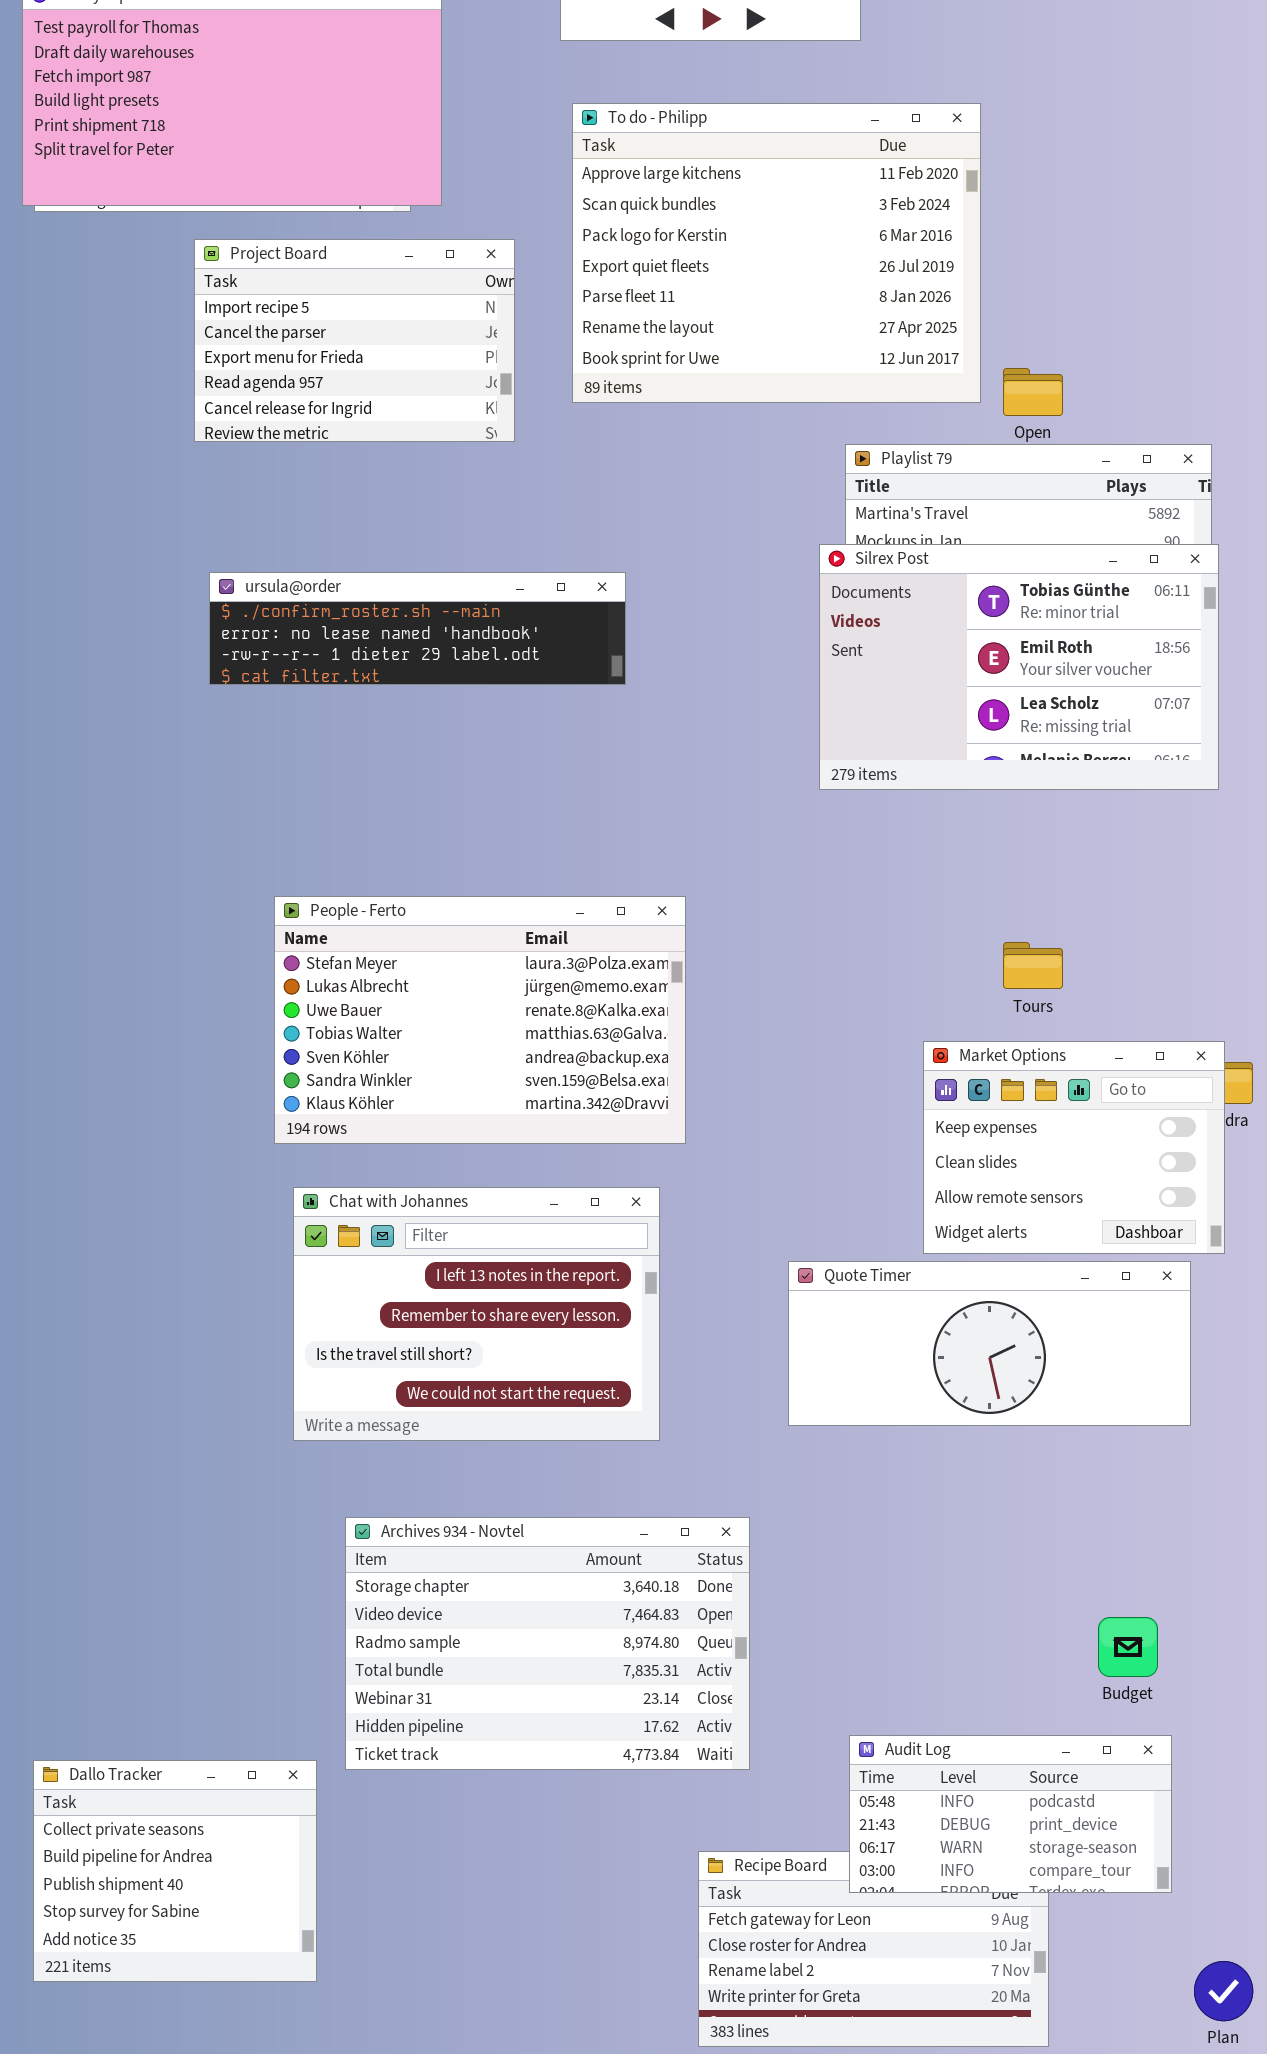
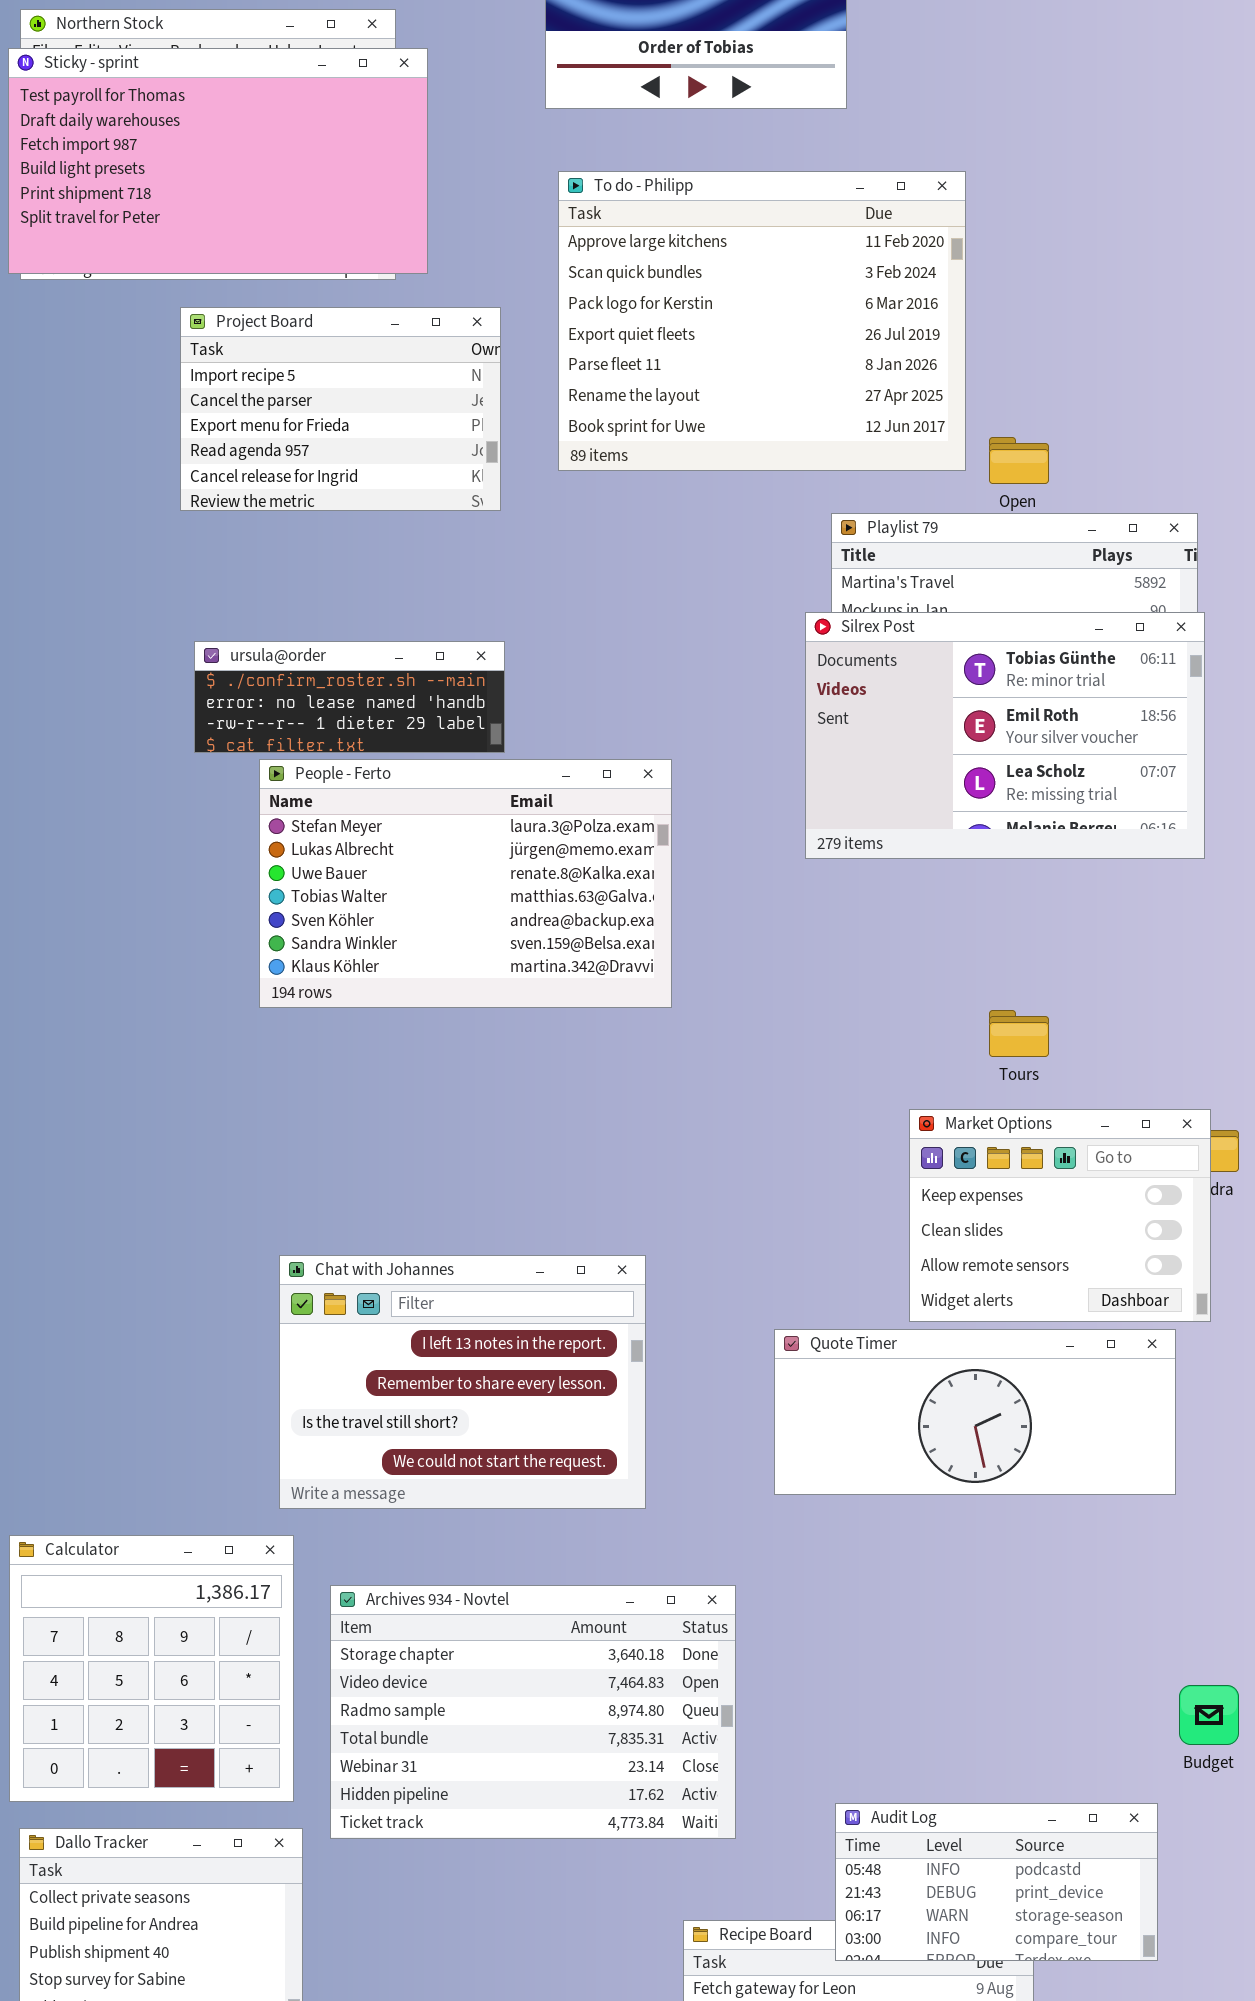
ursula@order: [209,572,626,685] -> [194,641,505,753], resized
People - Ferto: [274,896,686,1144] -> [259,759,672,1008], moved
Calculator: none -> [9,1535,294,1802], opened
Budget: [1098,1617,1158,1677] -> [1179,1685,1239,1745], moved

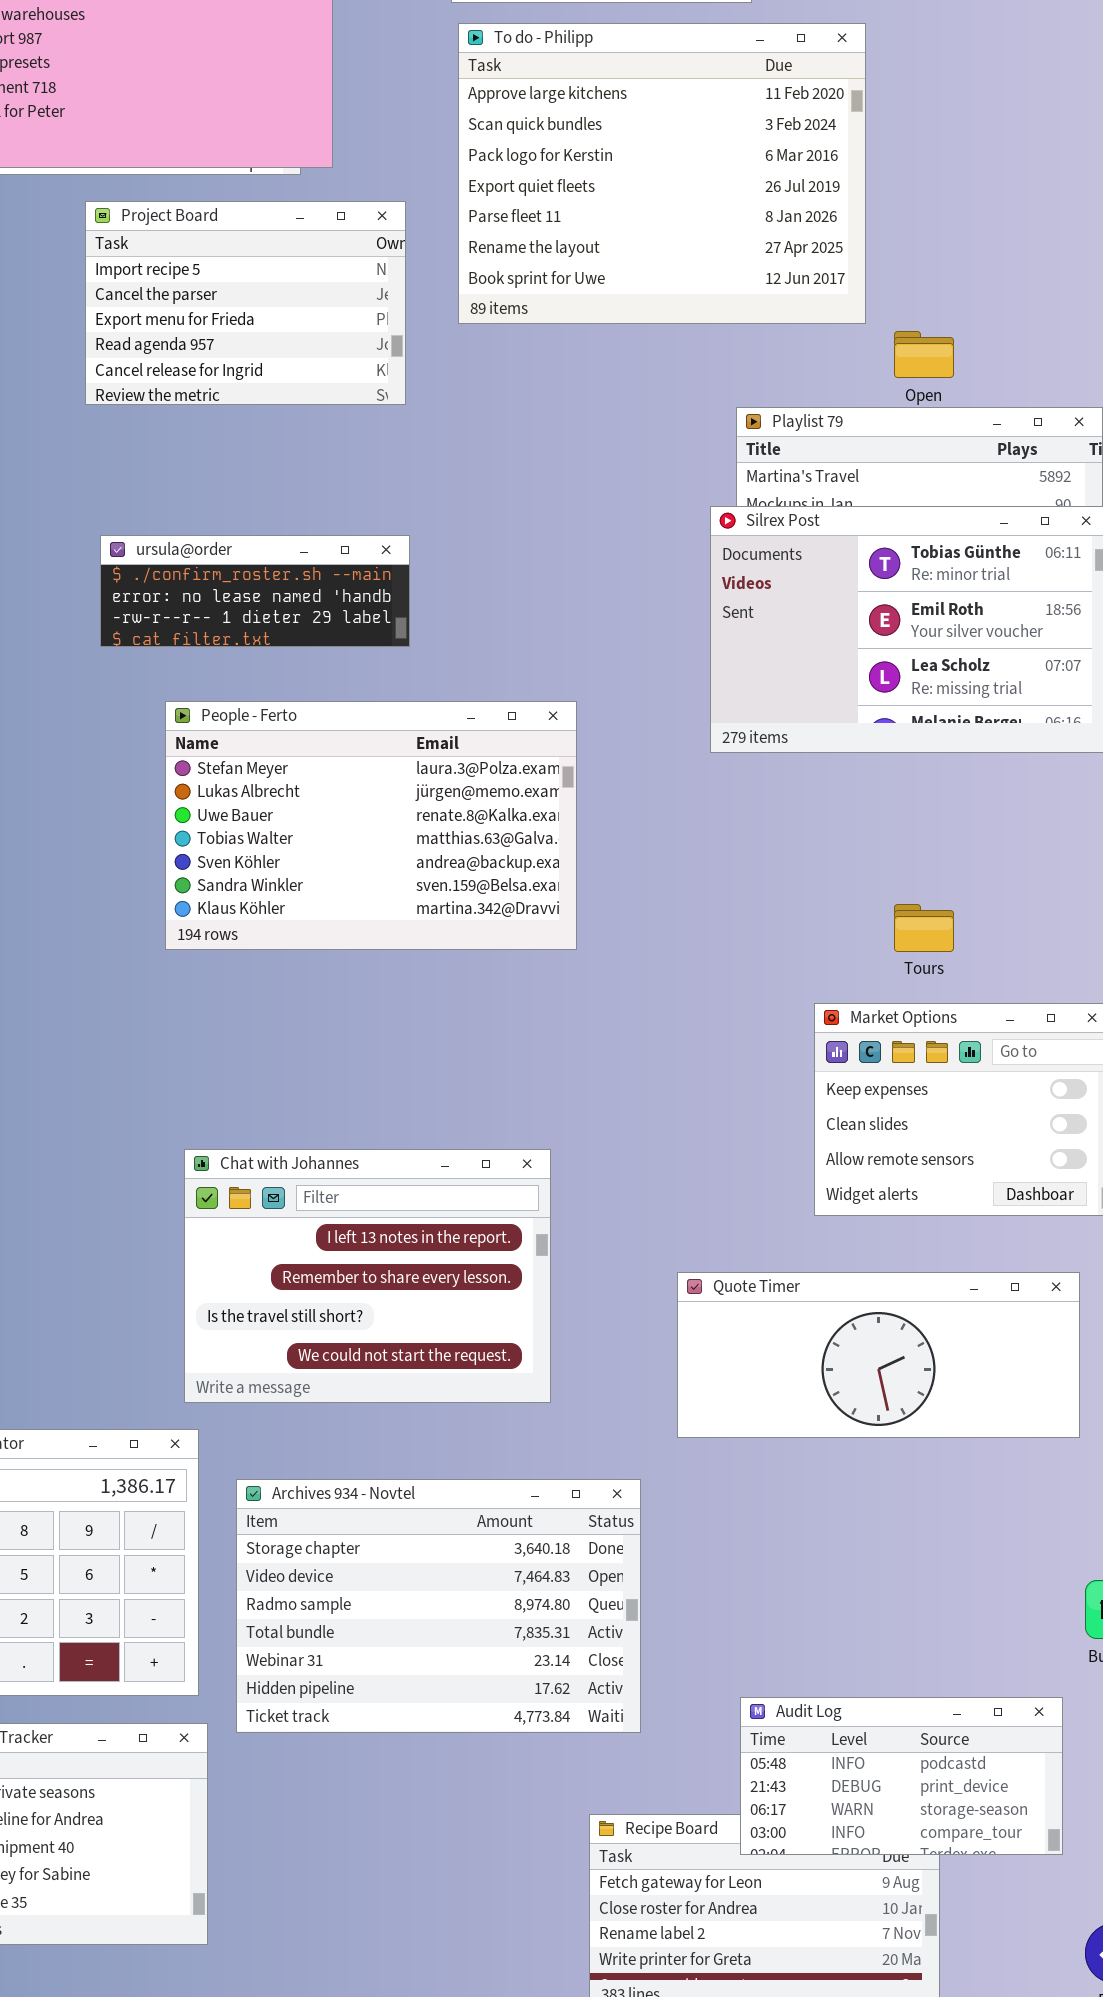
To do - Philipp: [558,171,966,471] -> [458,23,866,324], moved
People - Ferto: [259,759,672,1008] -> [165,701,577,950], moved
Quote Timer: [774,1329,1176,1495] -> [677,1272,1080,1438], moved

